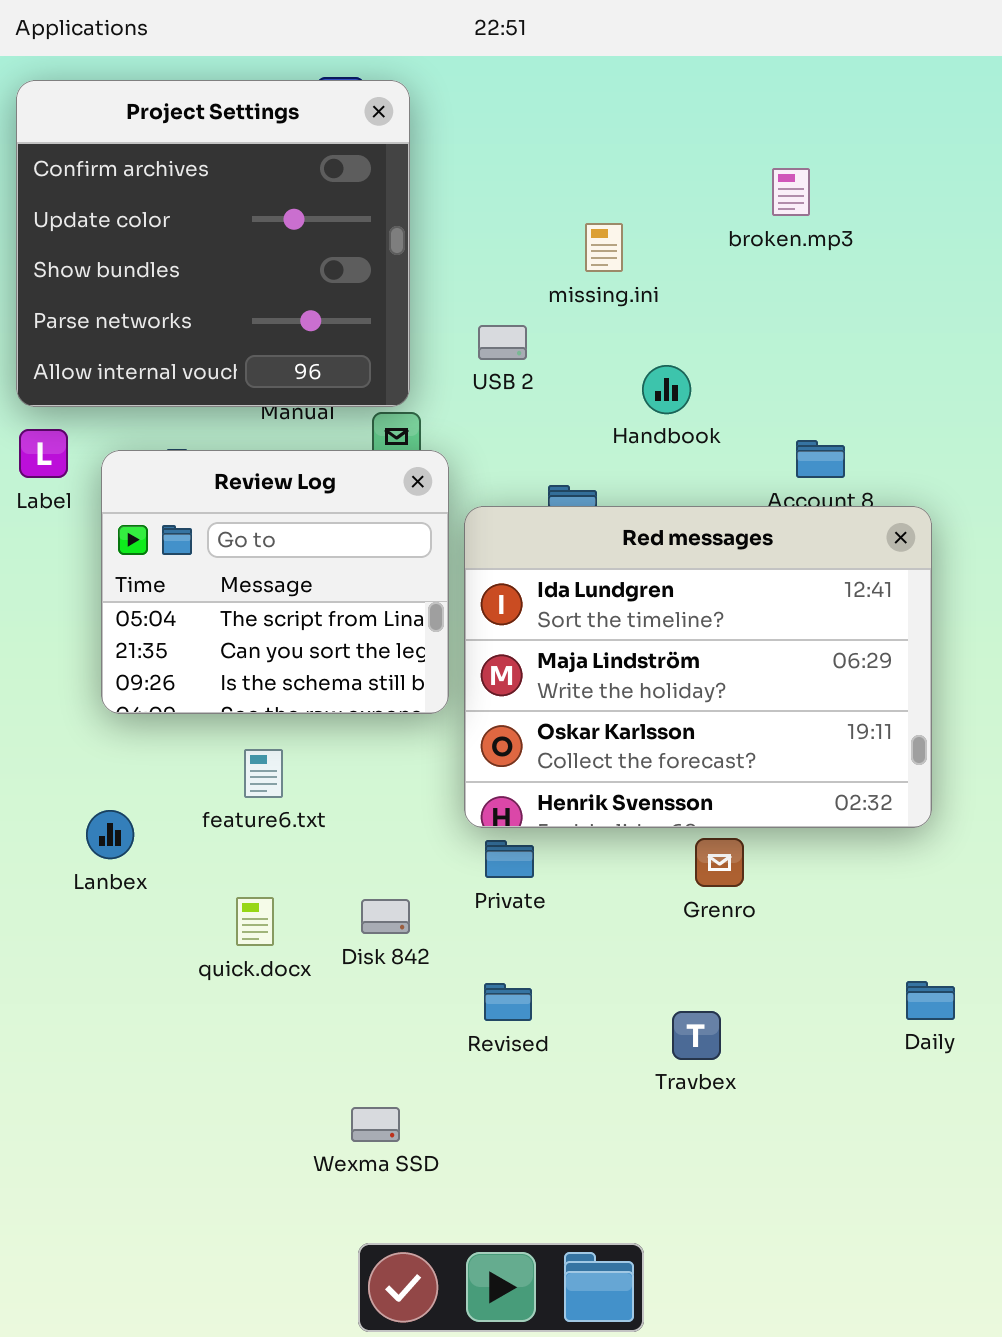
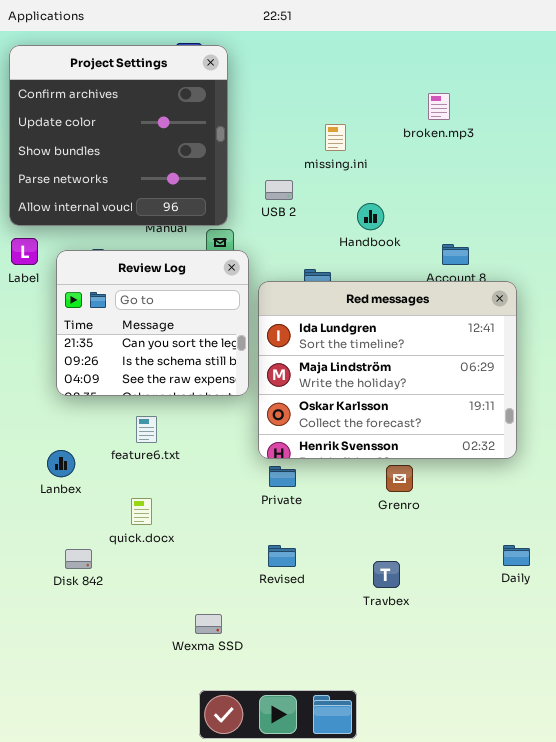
Review Log: [101,450,449,714] -> [56,250,249,396], scrolled down 1 row
Disk 842: [361,899,410,934] -> [65,549,92,569], moved

